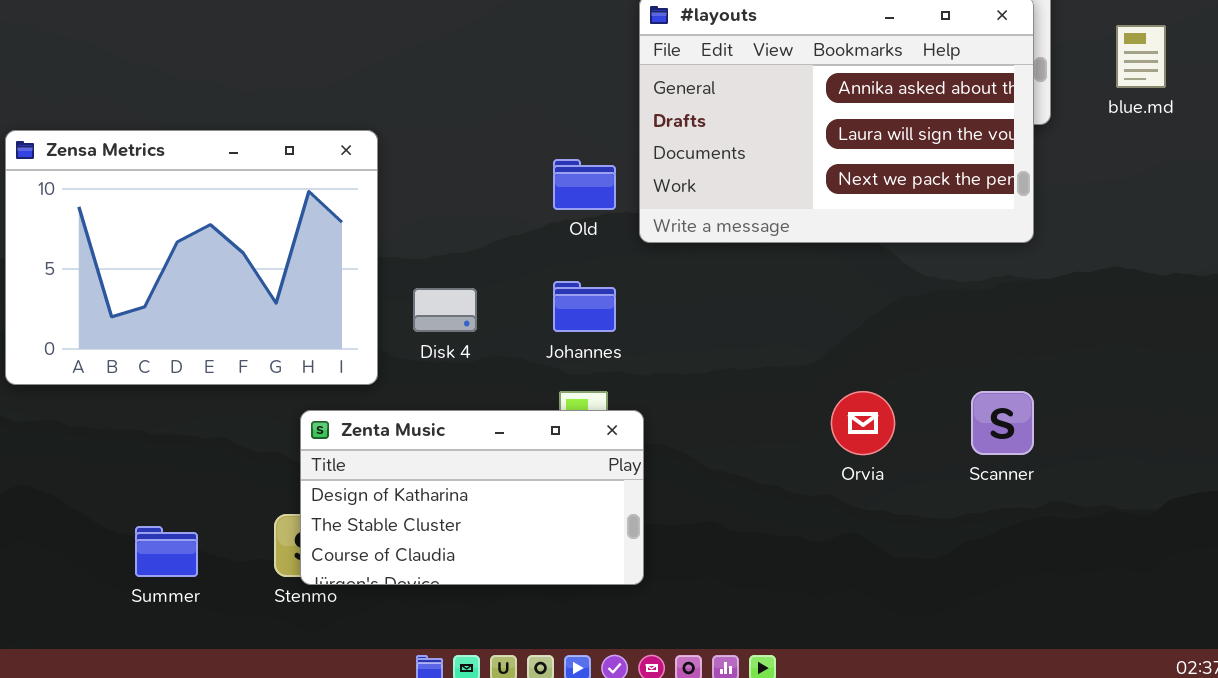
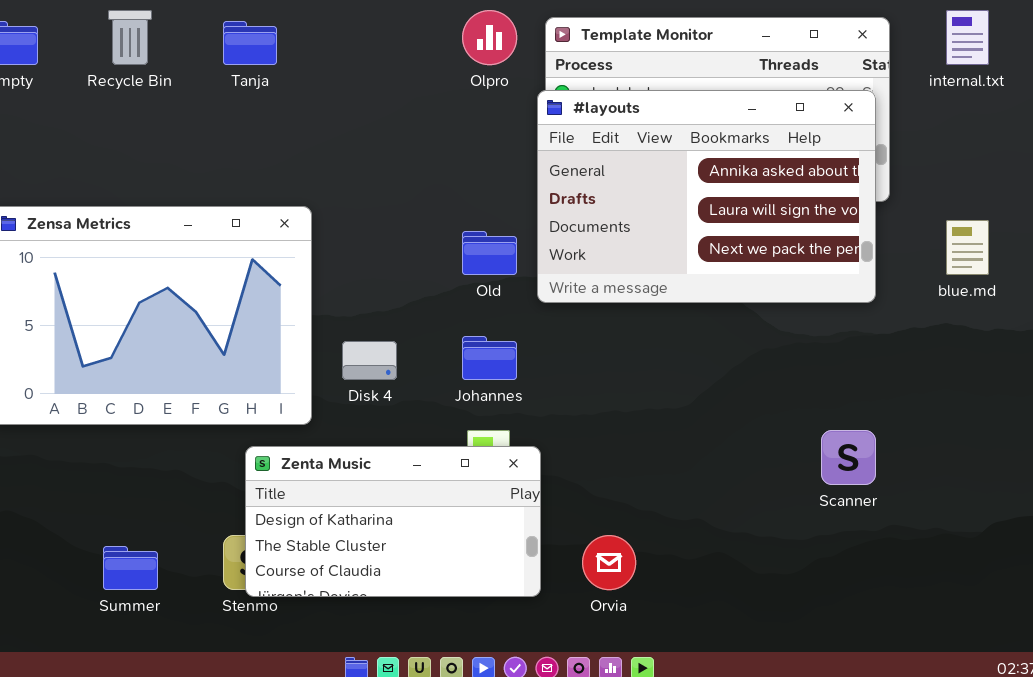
blue.md: [1116,25,1166,88] -> [946,220,989,275], moved
Orvia: [831,391,895,455] -> [582,535,636,590], moved

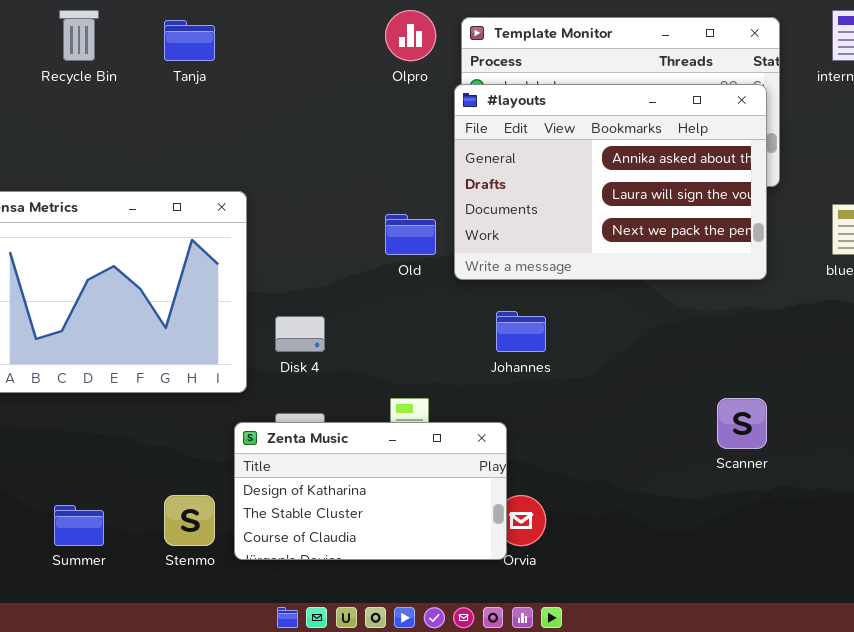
Johannes: [462,336,517,380] -> [496,311,546,352], moved
Zenta Music: [245,446,541,597] -> [234,422,507,560], moved

